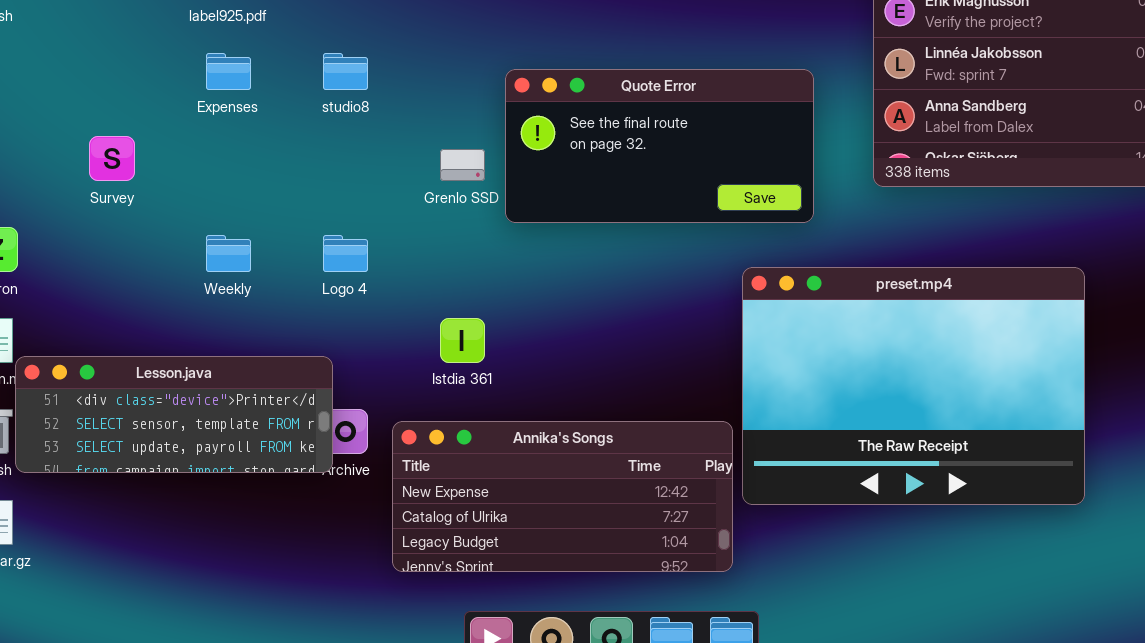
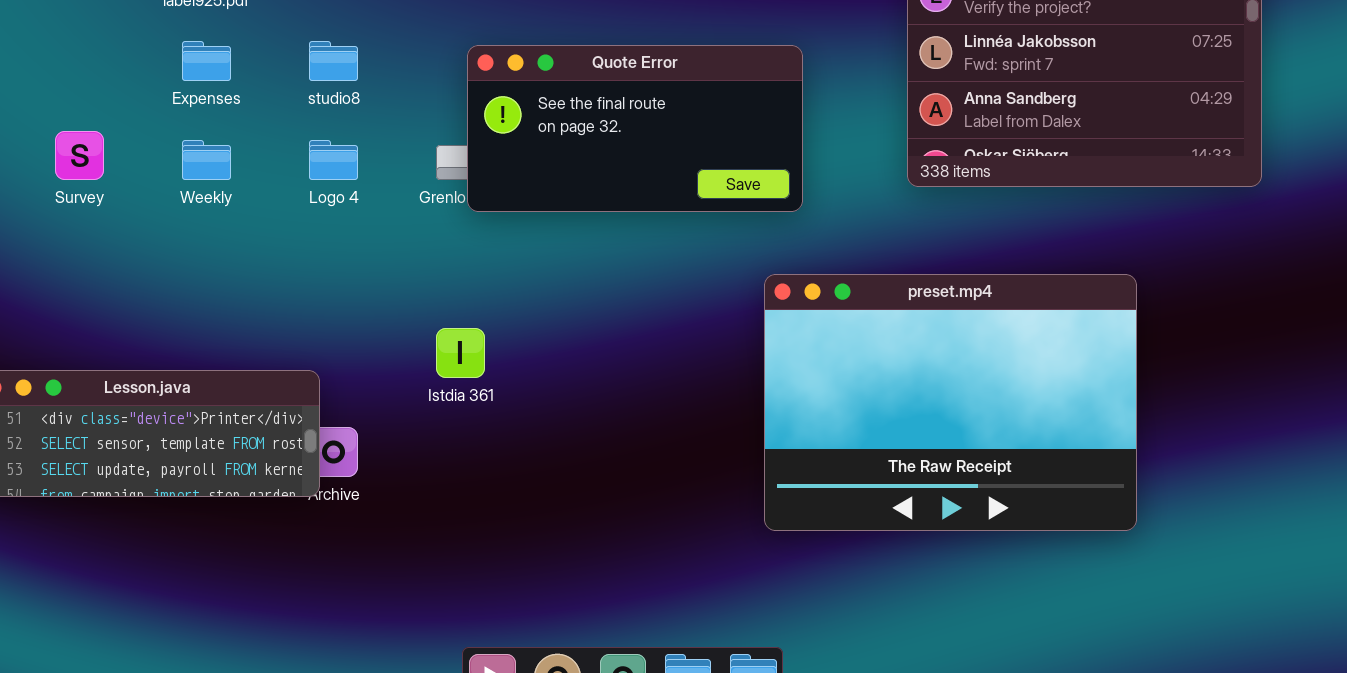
Quote Error: [505,69,814,223] -> [467,45,803,212], moved
Weekly: [206,235,251,272] -> [182,140,231,180], moved
Logo 4: [323,235,368,272] -> [309,140,358,180], moved
Annika's Songs: [392,421,733,572] -> none, closed

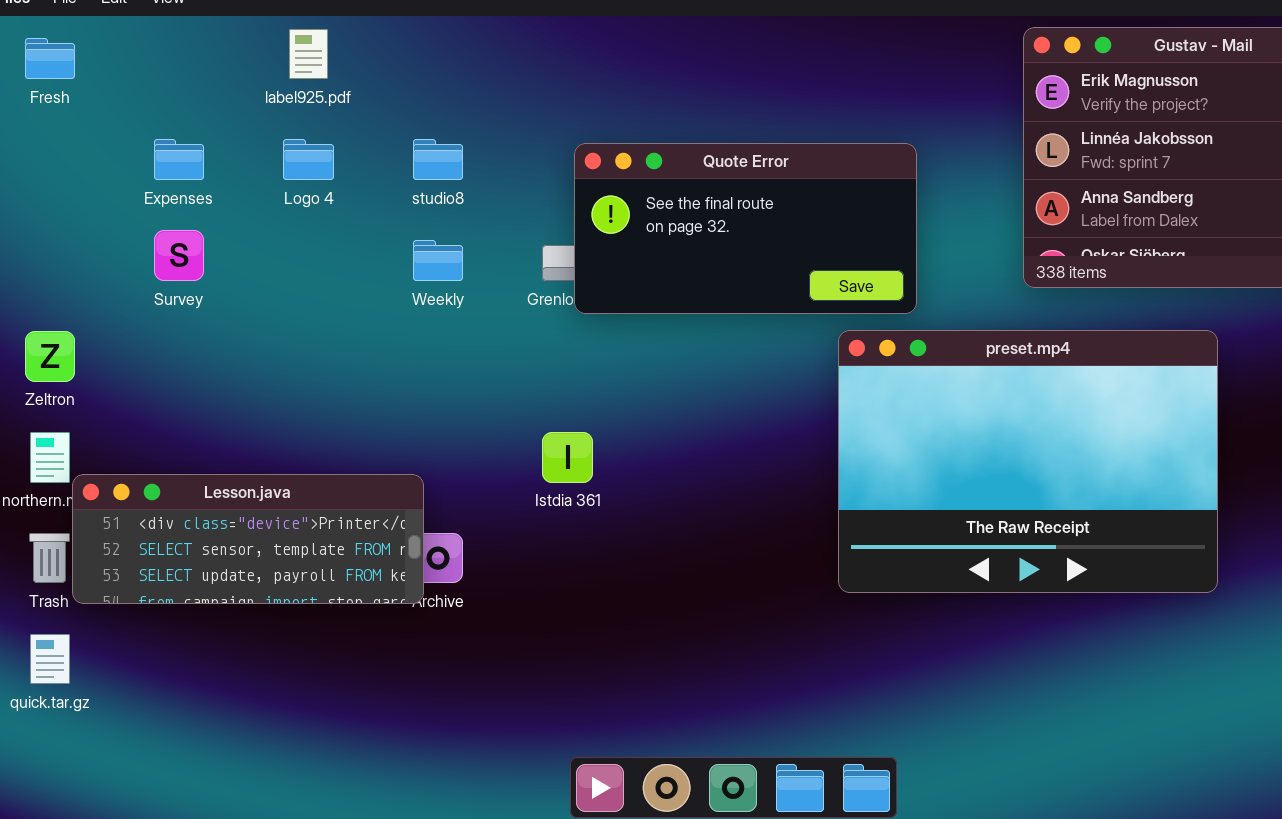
Expenses: [182,41,231,81] -> [154,139,204,180], moved
Weekly: [182,140,231,180] -> [413,240,463,281], moved
Logo 4: [309,140,358,180] -> [283,139,334,180], moved
preset.mp4: [764,274,1137,531] -> [838,330,1218,593], moved

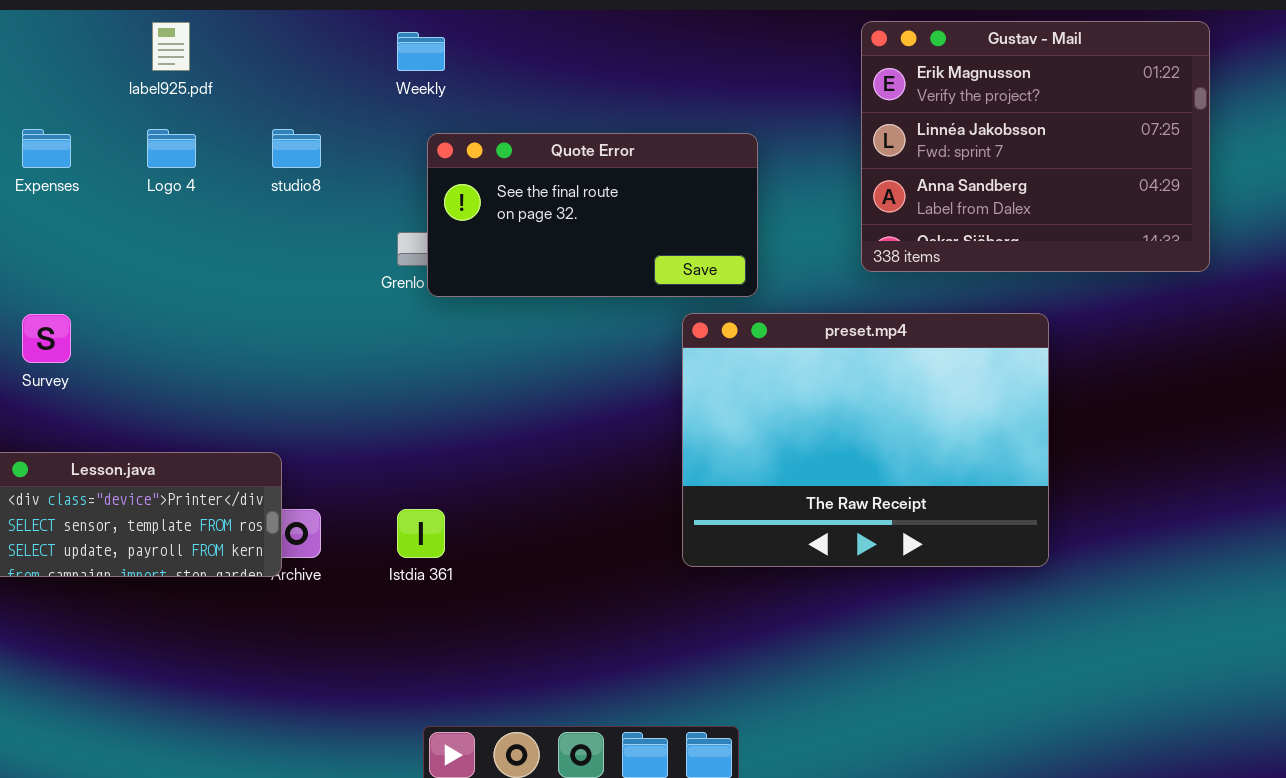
Survey: [154,230,204,281] -> [22,314,71,363], moved
Weekly: [413,240,463,281] -> [397,32,445,71], moved
Istdia 361: [542,432,593,483] -> [397,509,445,558], moved

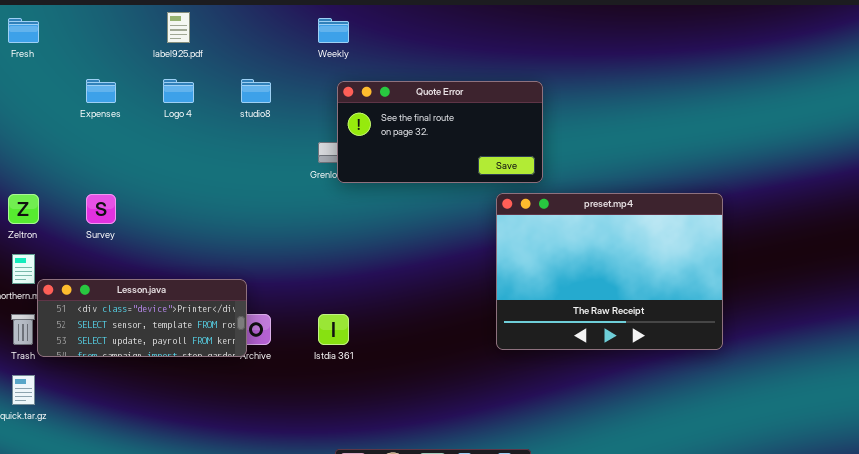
Gustav - Mail: [861,21,1210,272] -> none, closed

